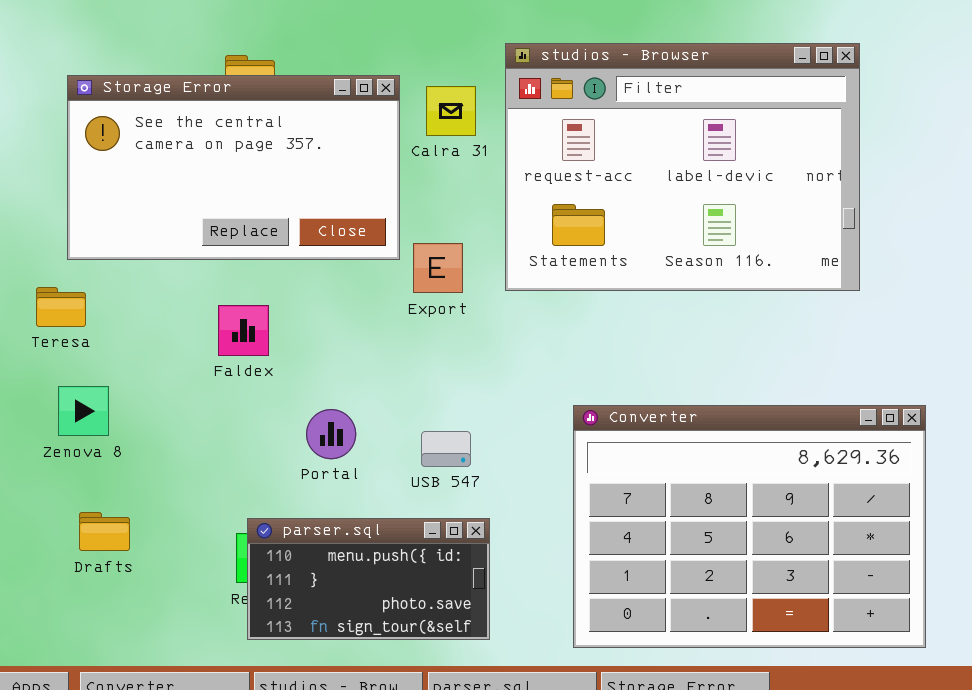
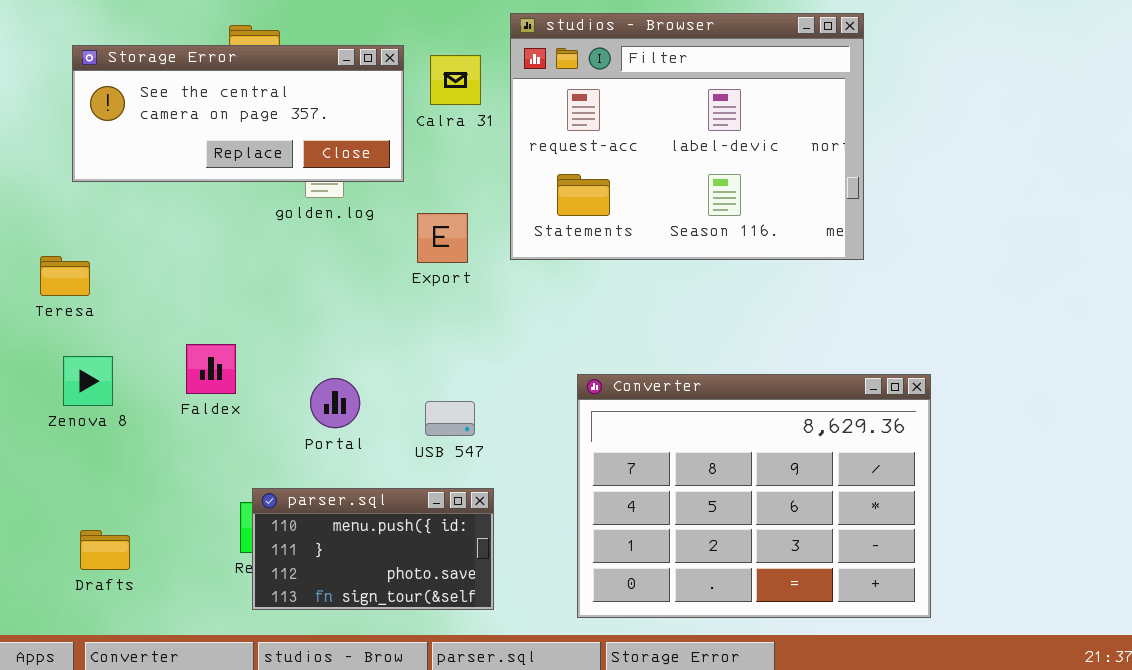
Storage Error: [67,75,400,260] -> [72,45,404,182], resized
Faldex: [218,305,269,356] -> [186,344,236,394], moved
Drafts: [79,512,130,551] -> [80,530,130,570], moved

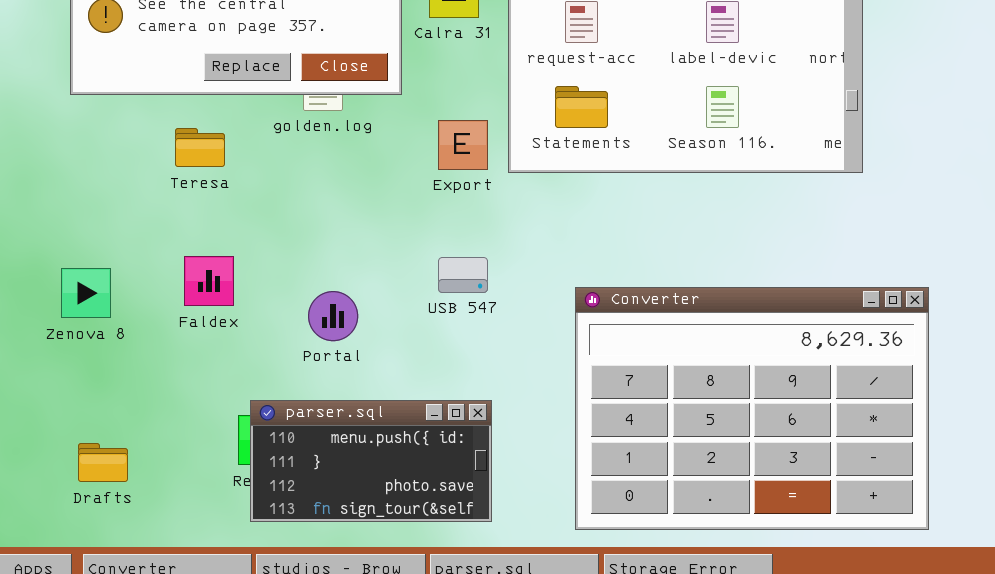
Export: [417,213,468,263] -> [438,120,488,170], moved
Teresa: [40,256,90,296] -> [175,128,225,167], moved
USB 547: [425,401,475,436] -> [438,257,488,293], moved

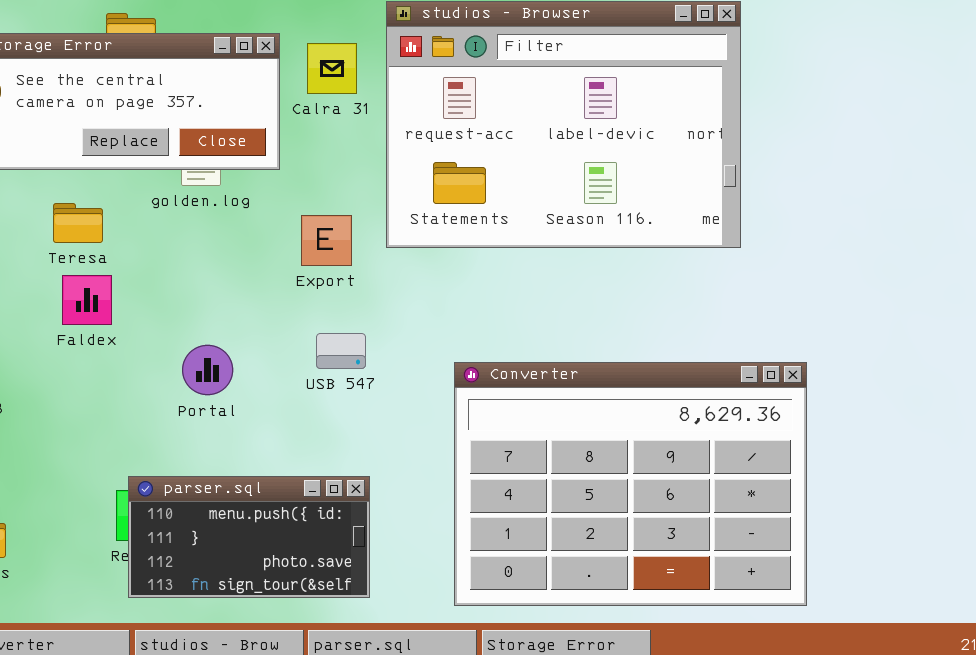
Export: [438,120,488,170] -> [301,215,352,266], moved
Faldex: [184,256,234,306] -> [62,275,112,325], moved
Portal: [308,291,358,341] -> [182,345,233,395], moved

